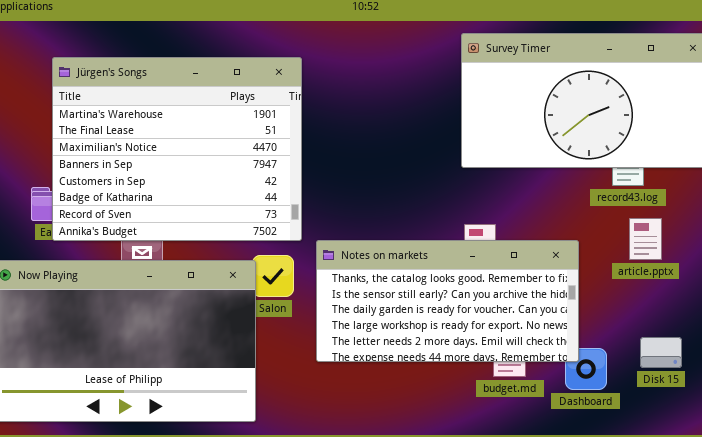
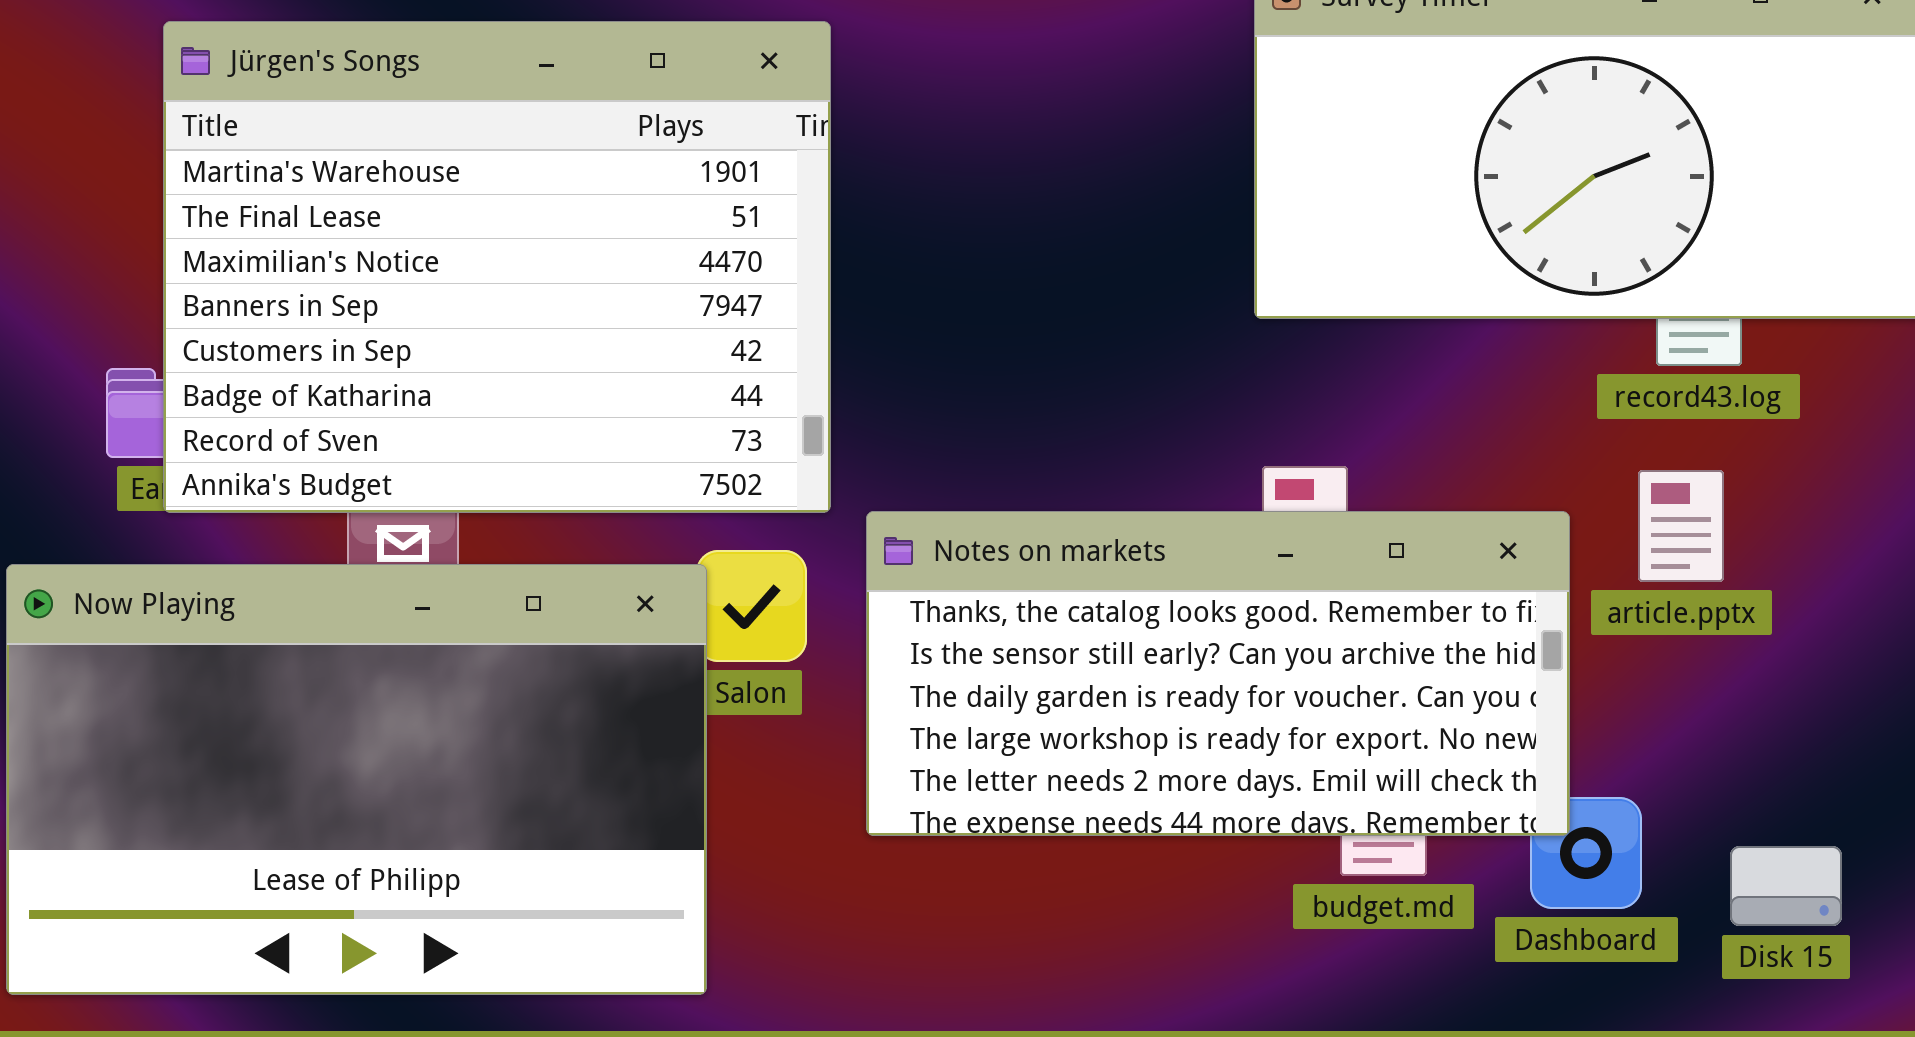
article.pptx: [629,218,662,260] -> [1638,470,1724,582], moved
Disk 15: [640,337,682,368] -> [1730,846,1842,926], moved

